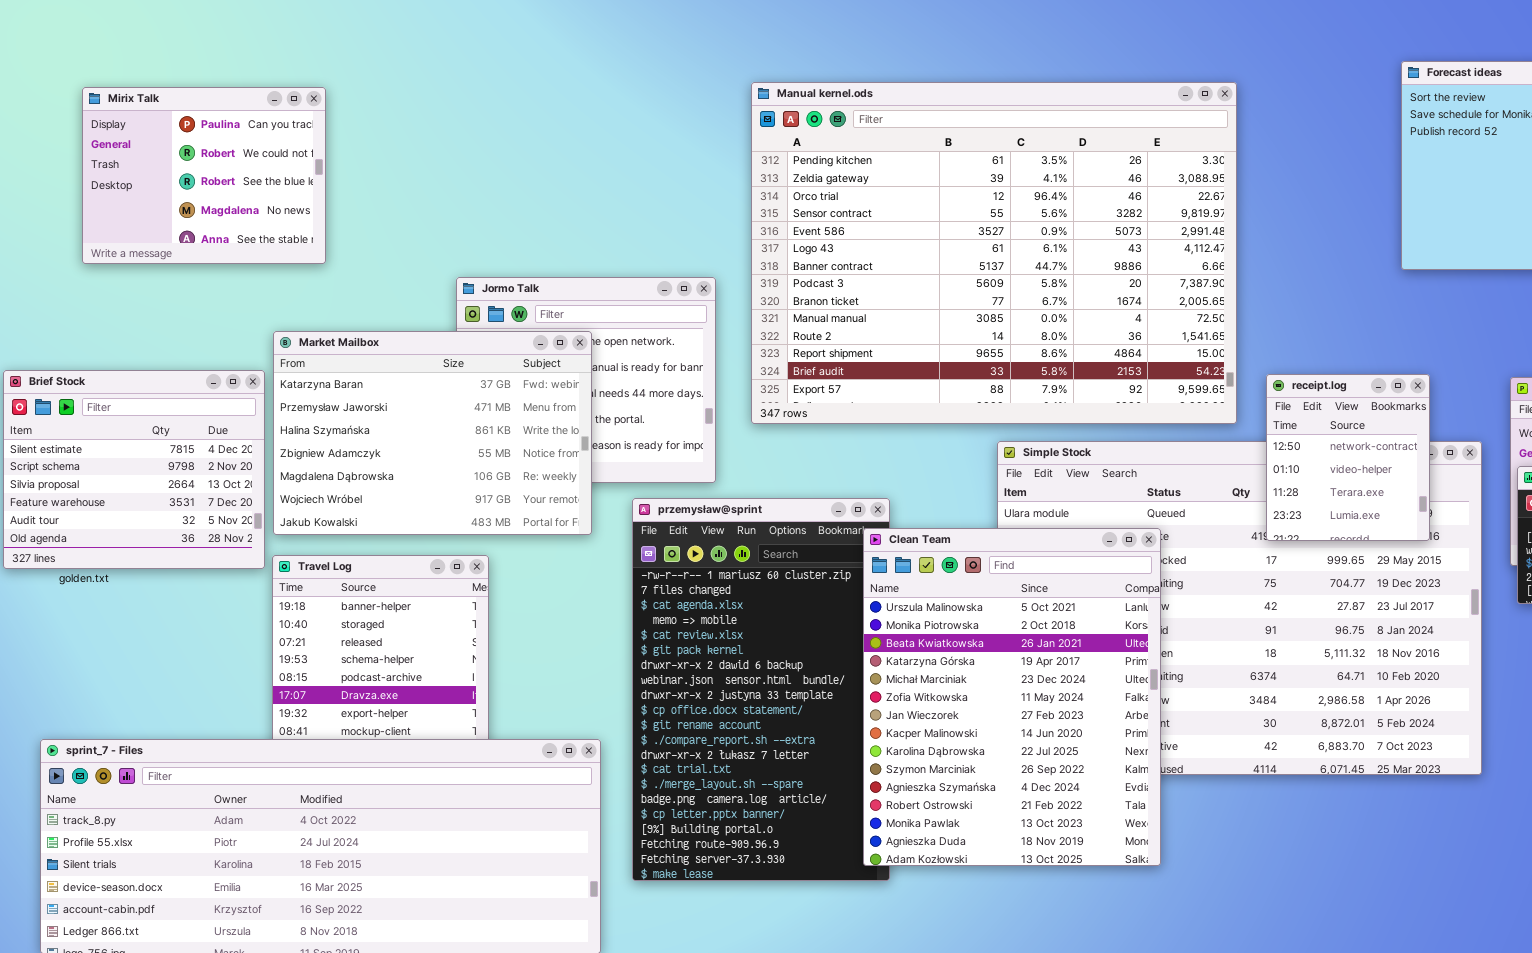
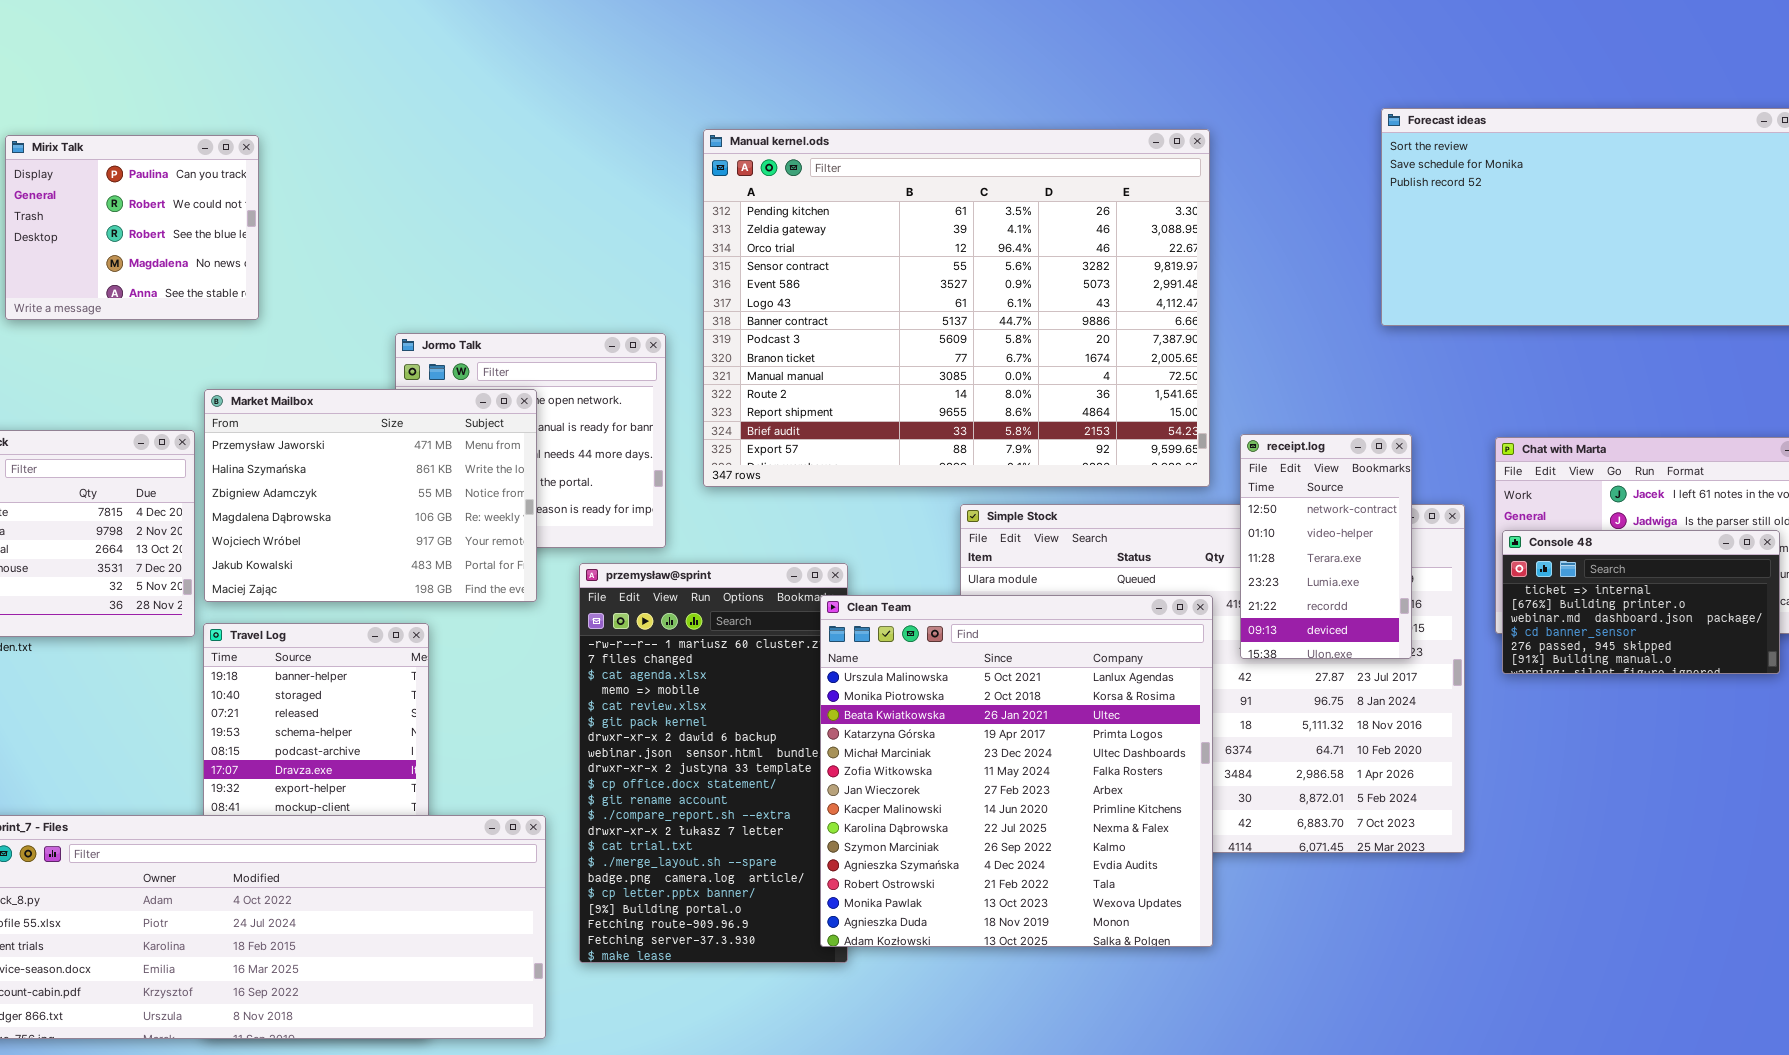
Market Mailbox: [273,331,592,535] -> [204,389,537,602], scrolled down 1 row
receipt.log: [1266,374,1430,541] -> [1240,434,1412,659], resized
Clean Team: [863,528,1161,866] -> [820,595,1213,947], resized

